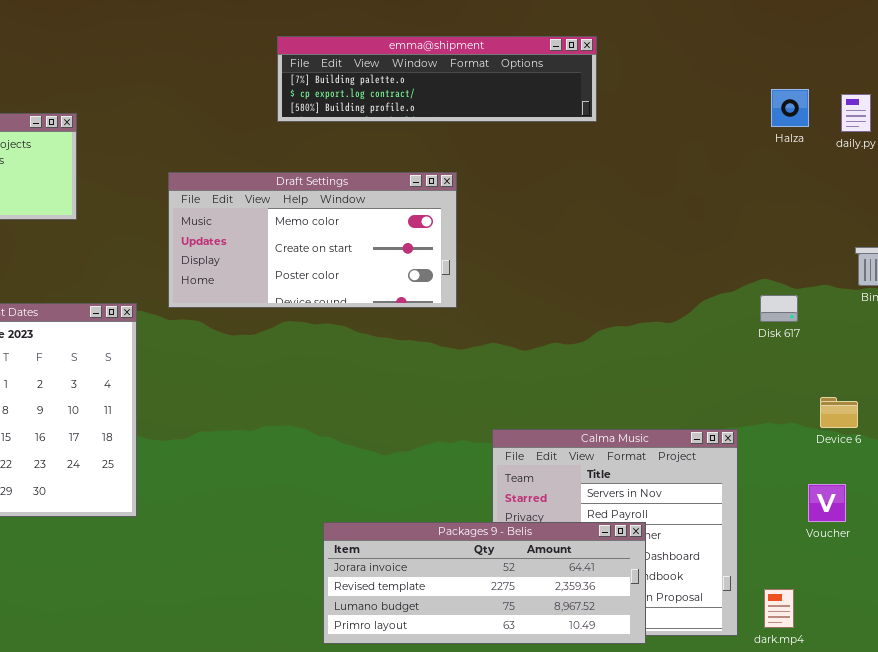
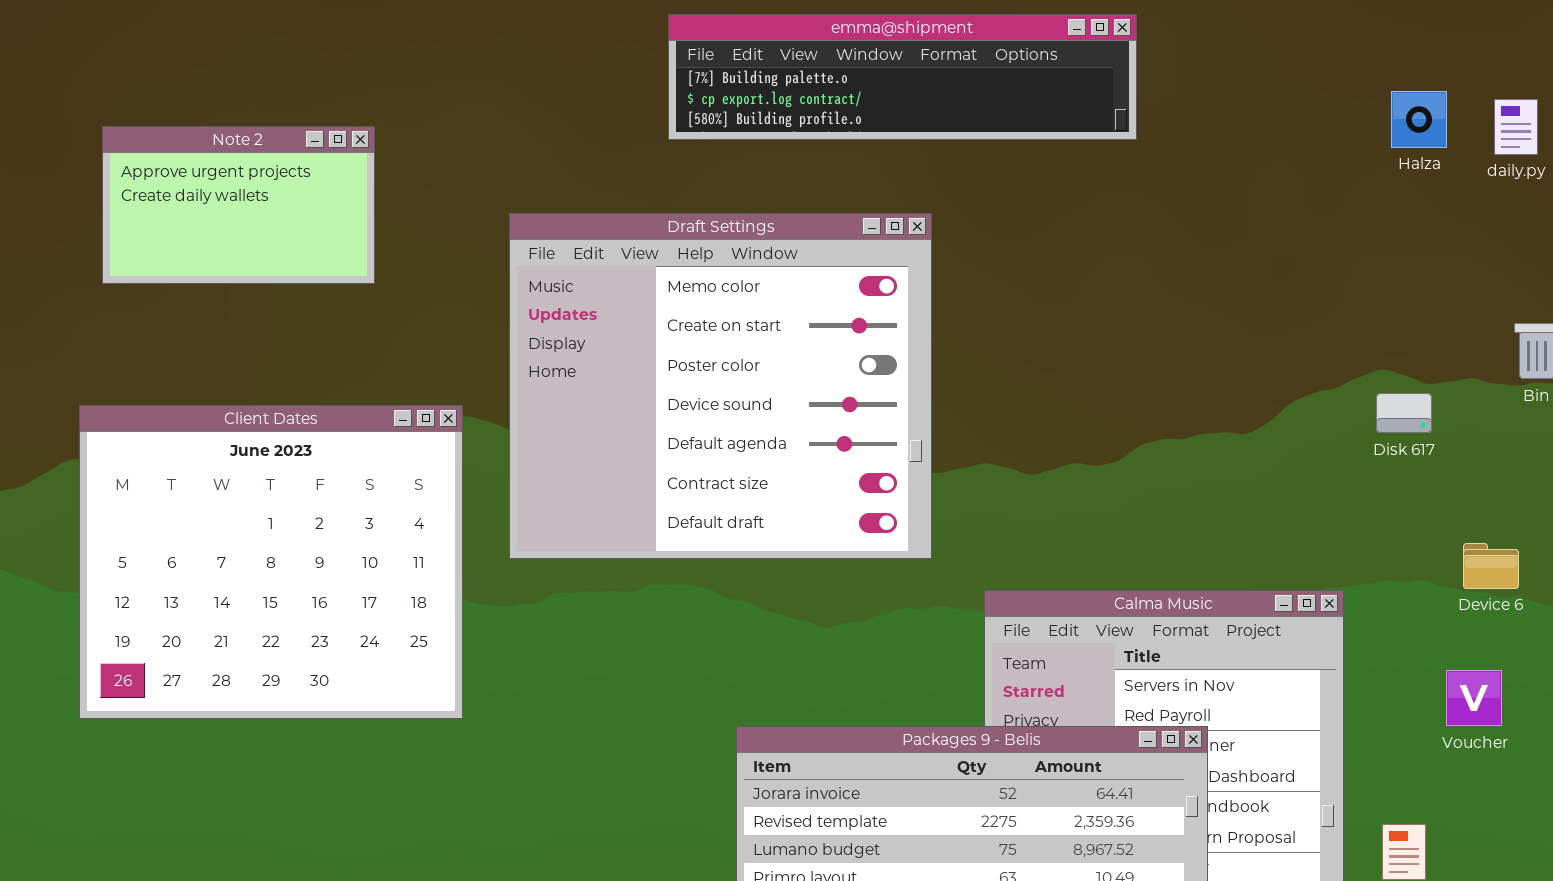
Draft Settings: [168,172,457,308] -> [509,213,932,559], resized

